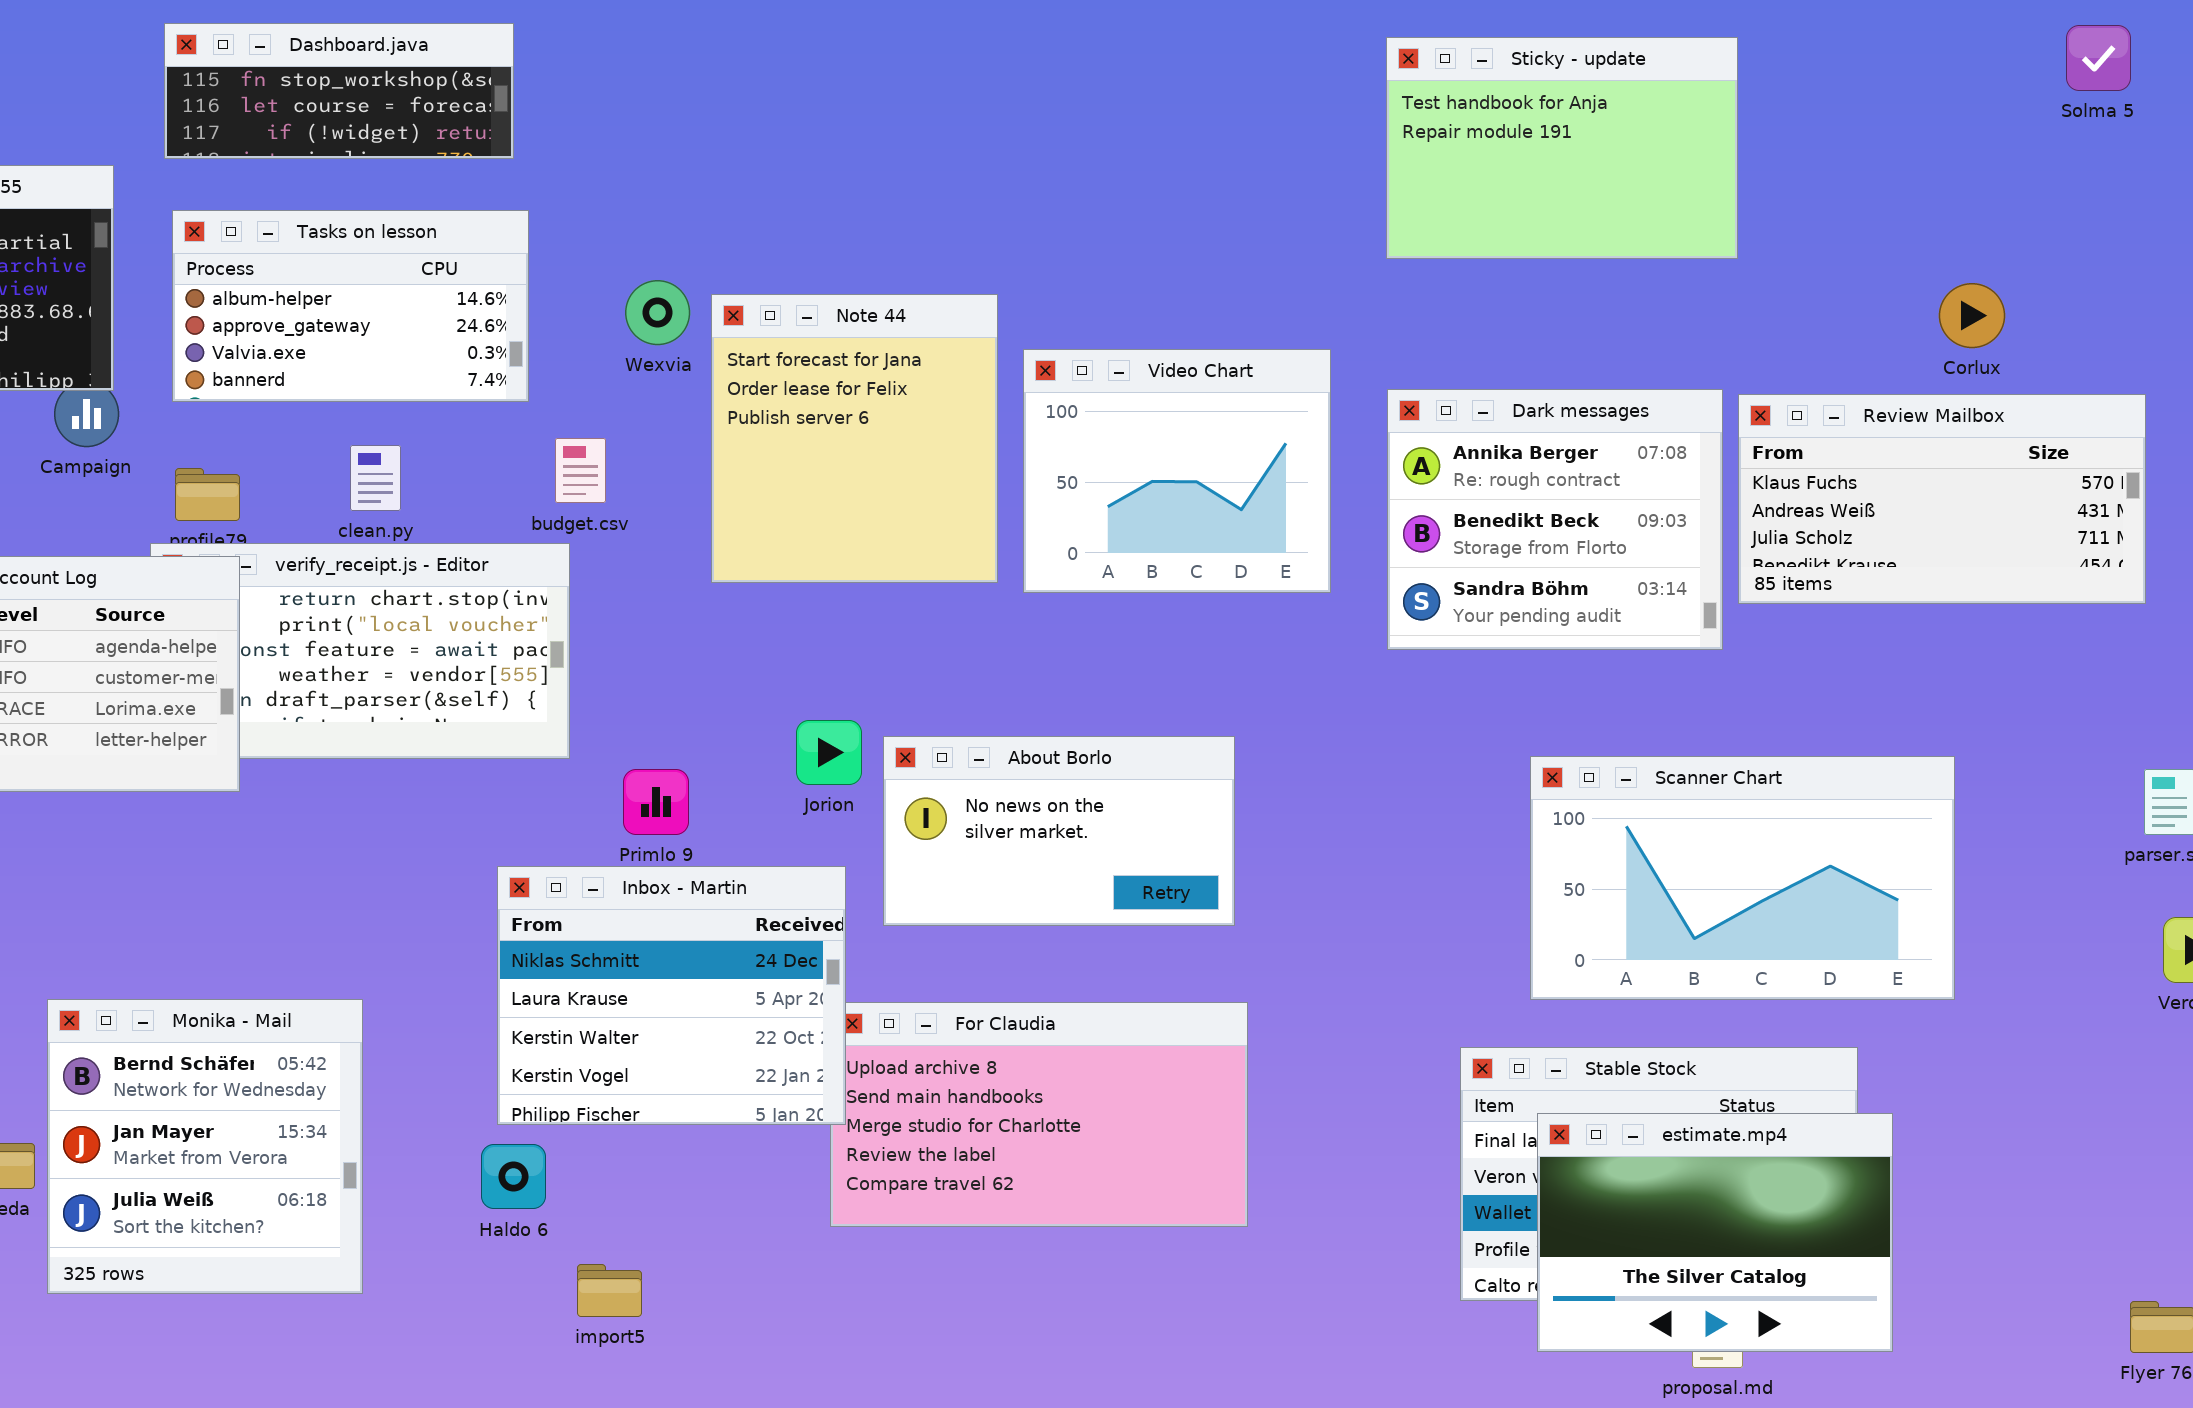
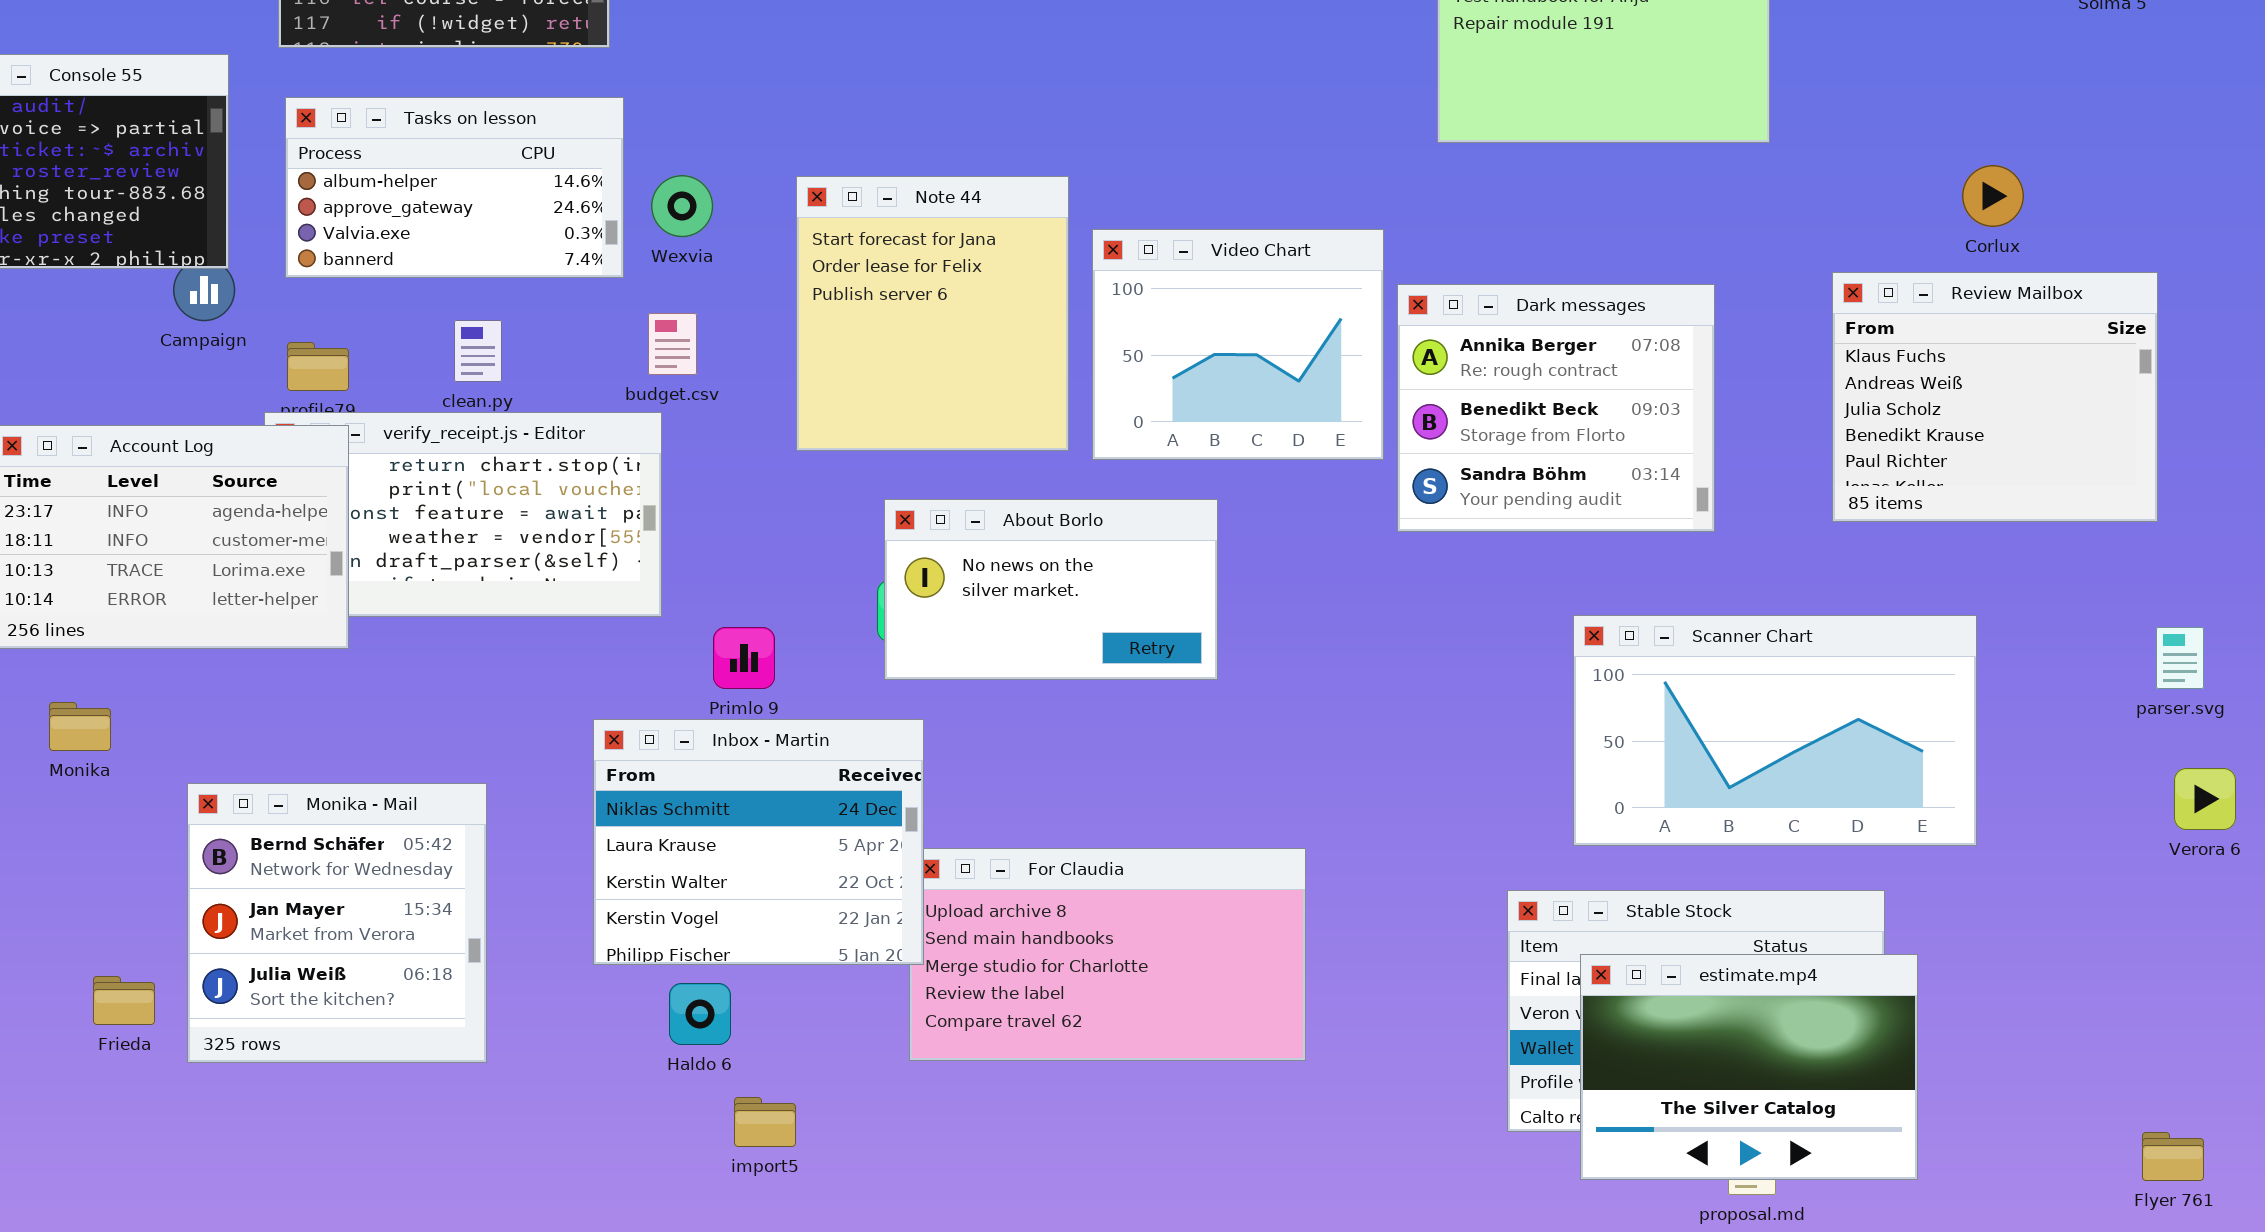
Wexvia: [625,280,690,345] -> [651,175,713,237], moved
Dark messages: [1387,389,1723,650] -> [1397,284,1715,532], moved
Review Mailbox: [1738,394,2146,604] -> [1832,272,2158,522], resized
About Borlo: [883,736,1235,926] -> [884,499,1218,680], moved
Monika - Mail: [47,999,363,1294] -> [187,783,487,1063], moved
Haldo 6: [481,1144,546,1209] -> [669,983,731,1045], moved
import5: [577,1264,642,1317] -> [734,1097,796,1147], moved

